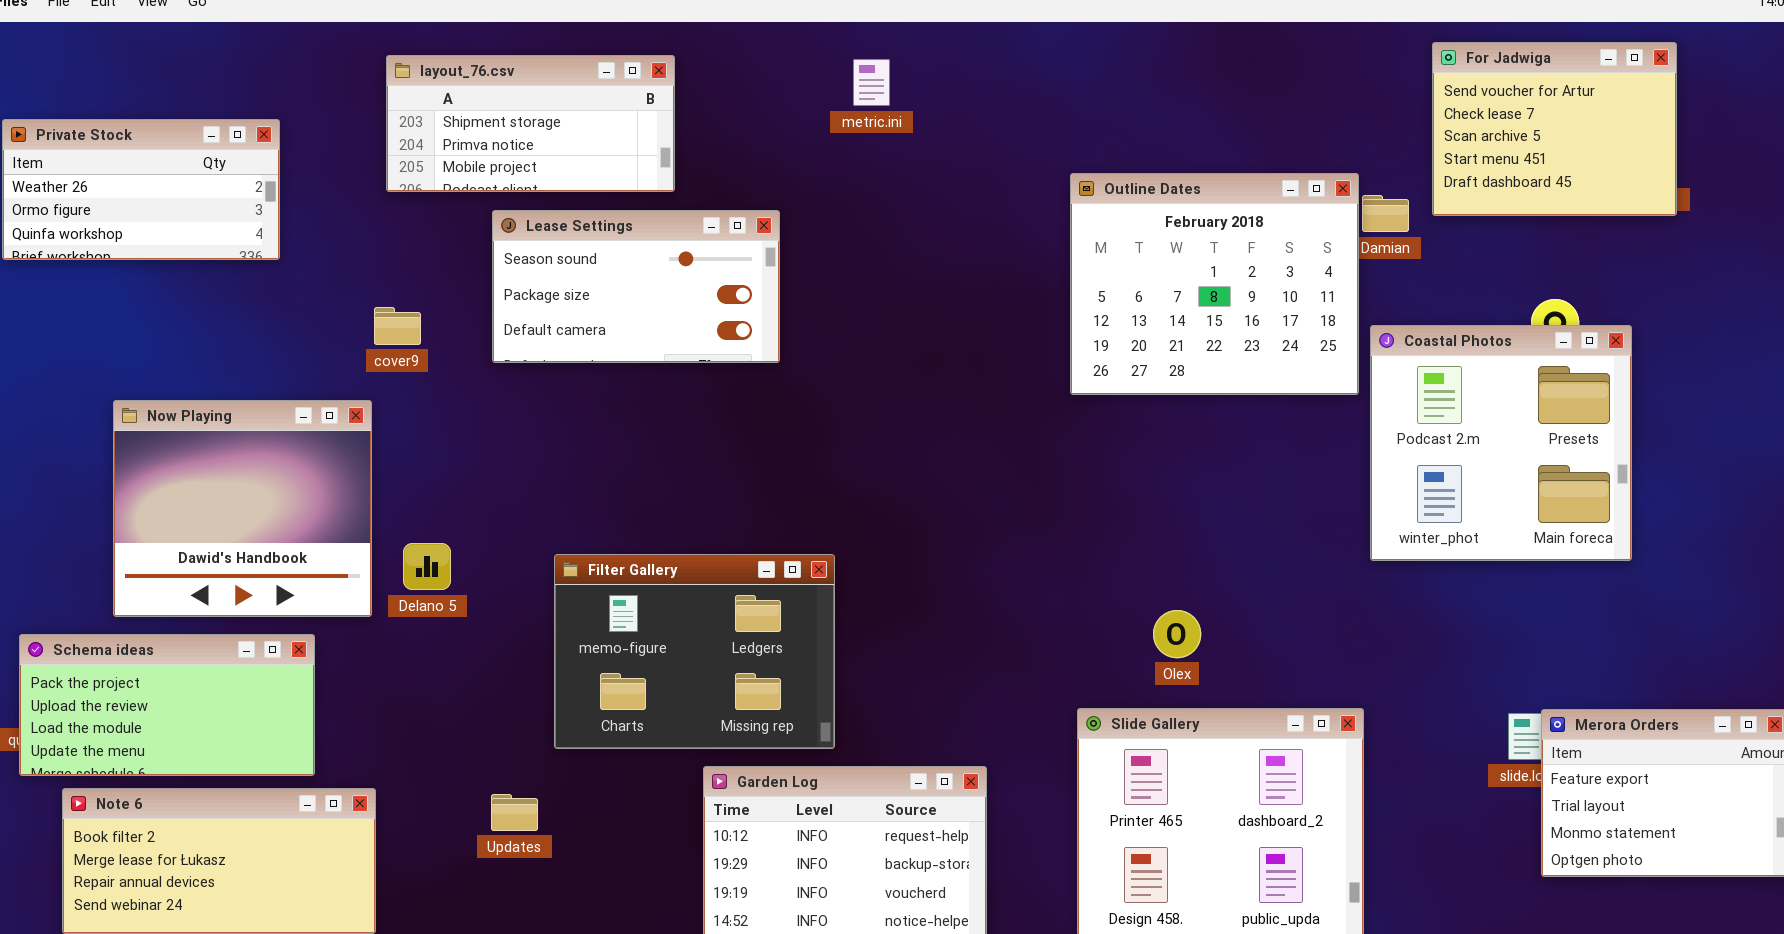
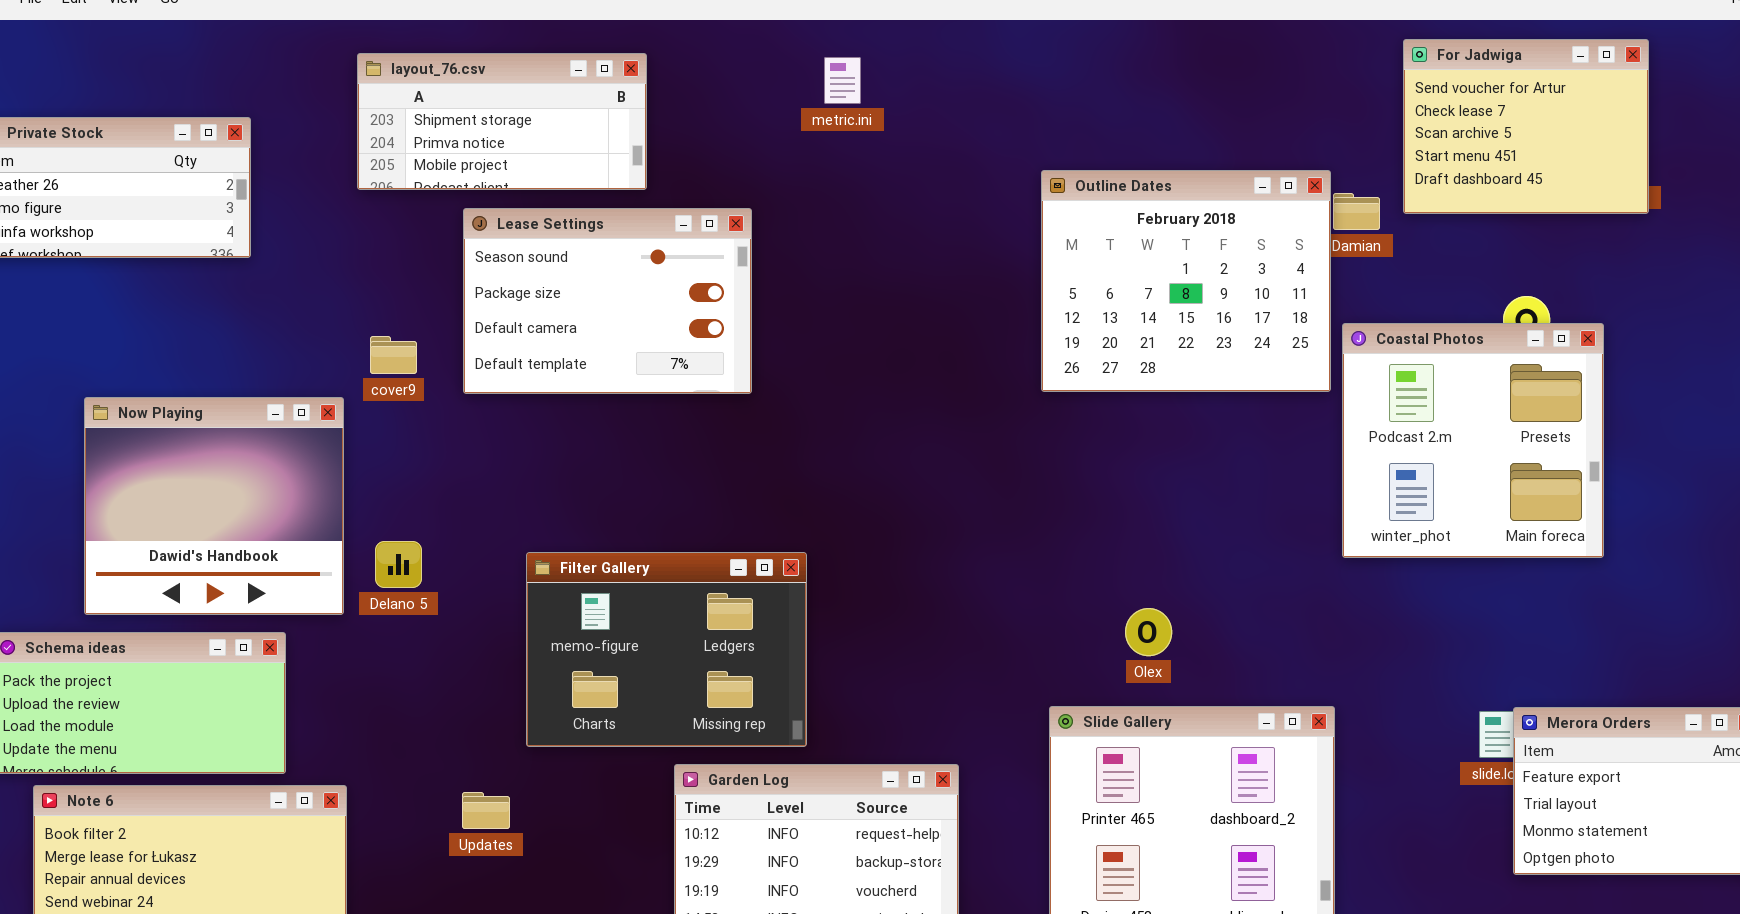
Lease Settings: [492,210,780,363] -> [463,208,752,394], resized
cover9: [374,307,421,345] -> [370,336,417,374], moved

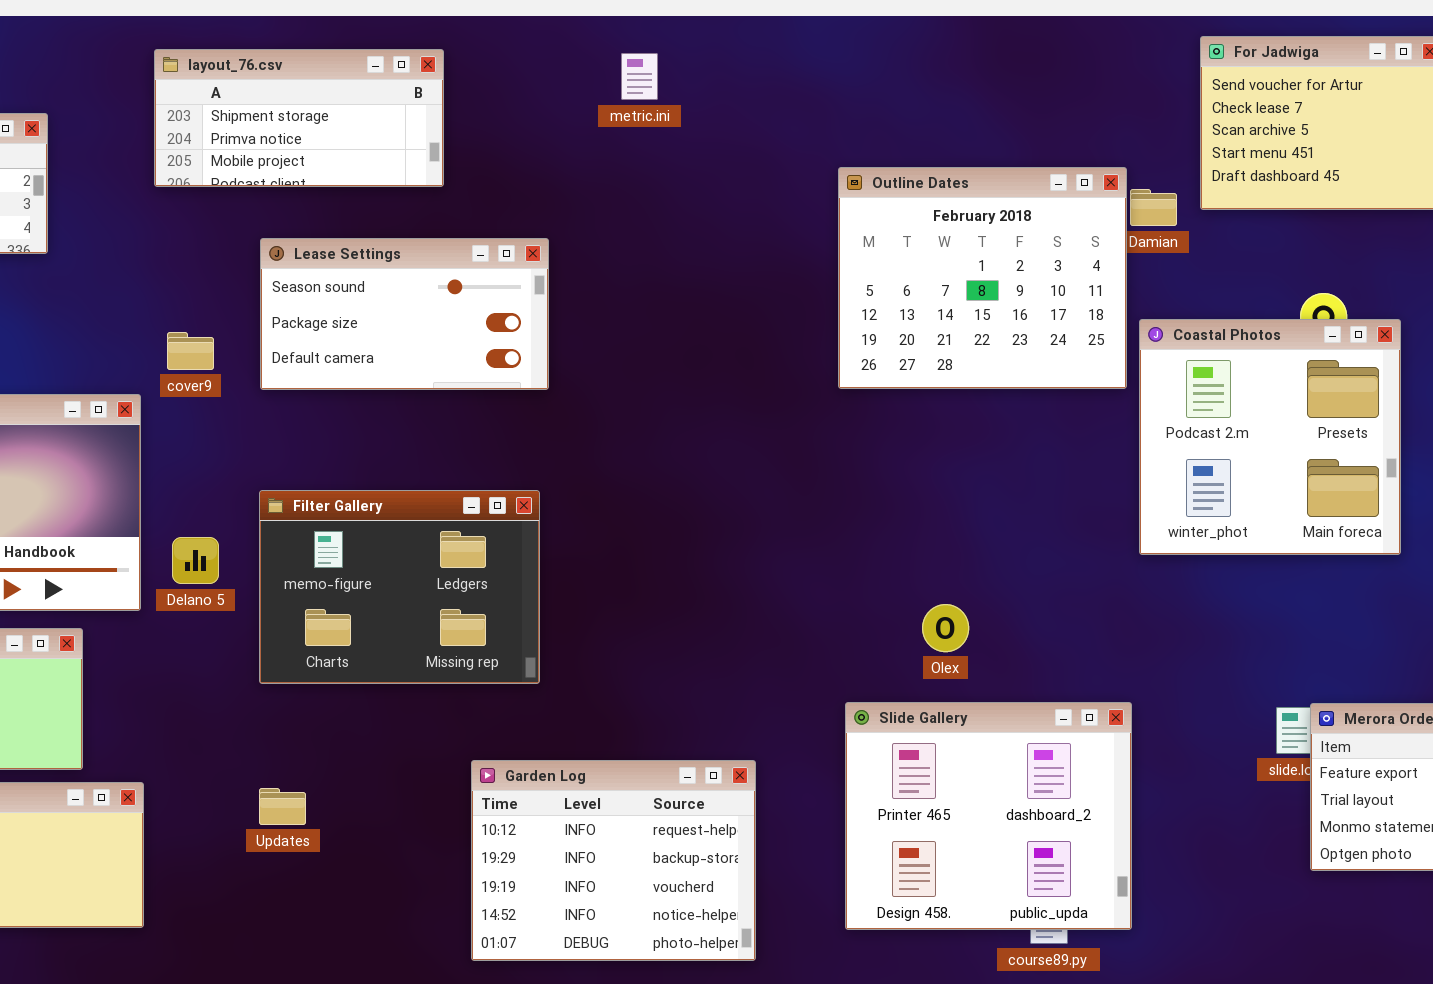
Lease Settings: [463,208,752,394] -> [260,238,549,390], resized
Filter Gallery: [526,552,807,747] -> [259,490,540,684], moved

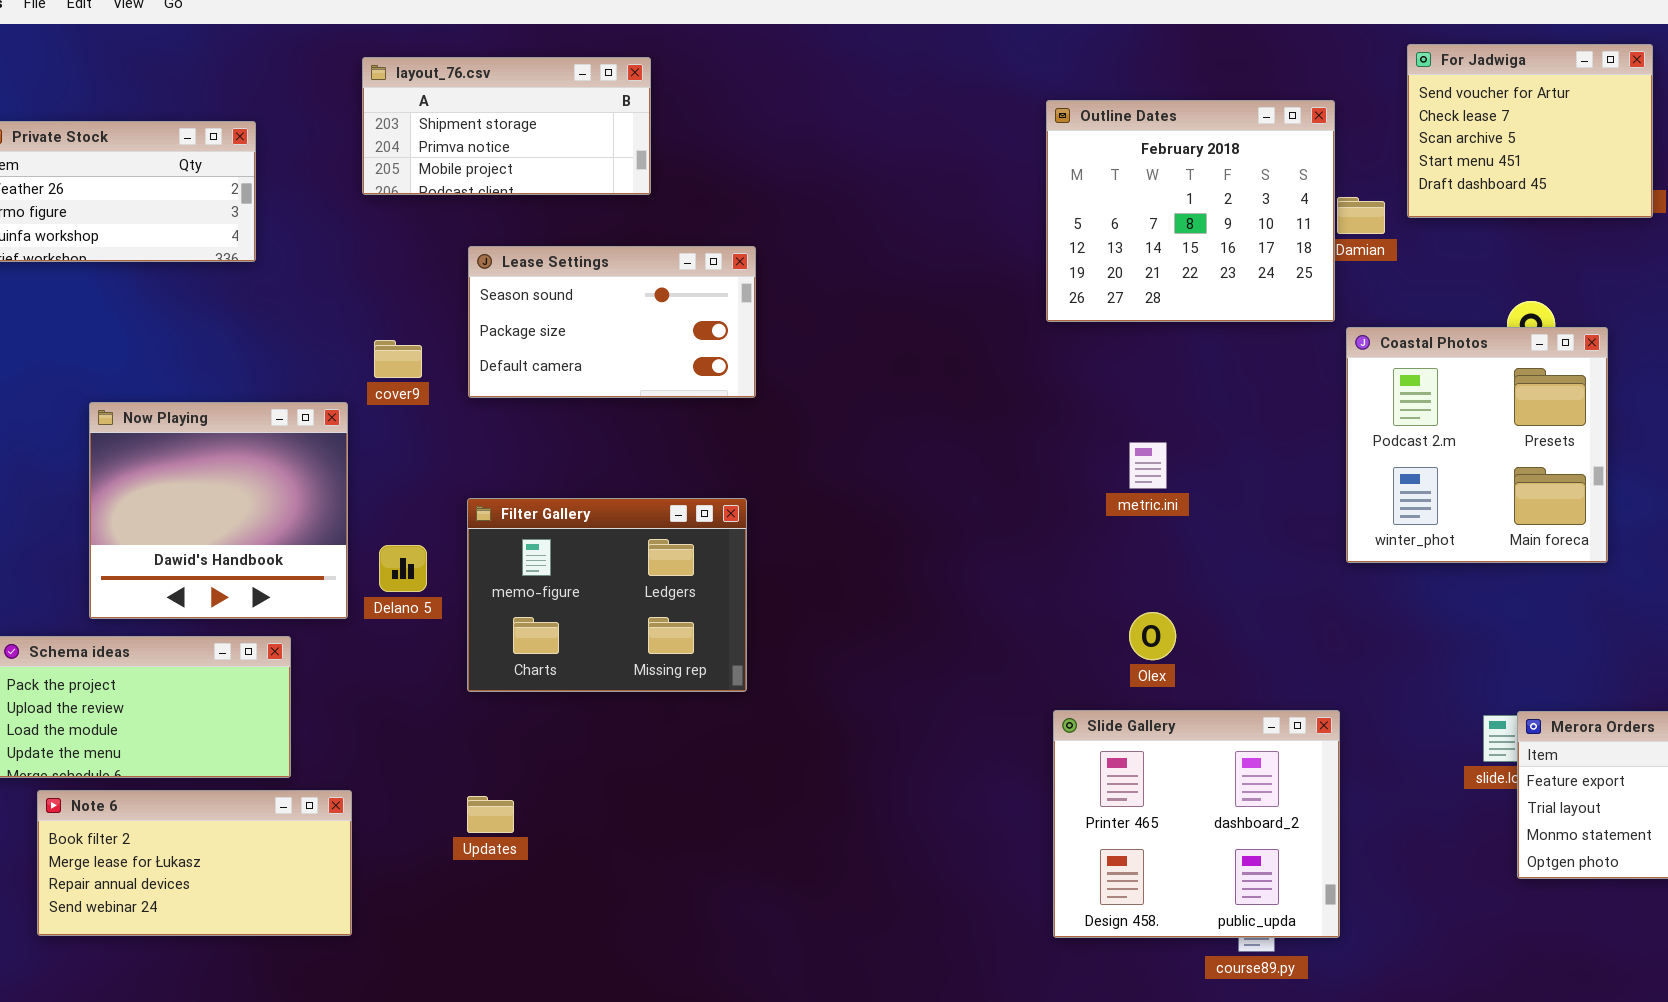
metric.ini: [621,53,658,100] -> [1129,442,1167,489], moved
Outline Dates: [838,167,1127,389] -> [1046,100,1335,322], moved
Garden Log: [471,760,756,961] -> none, closed

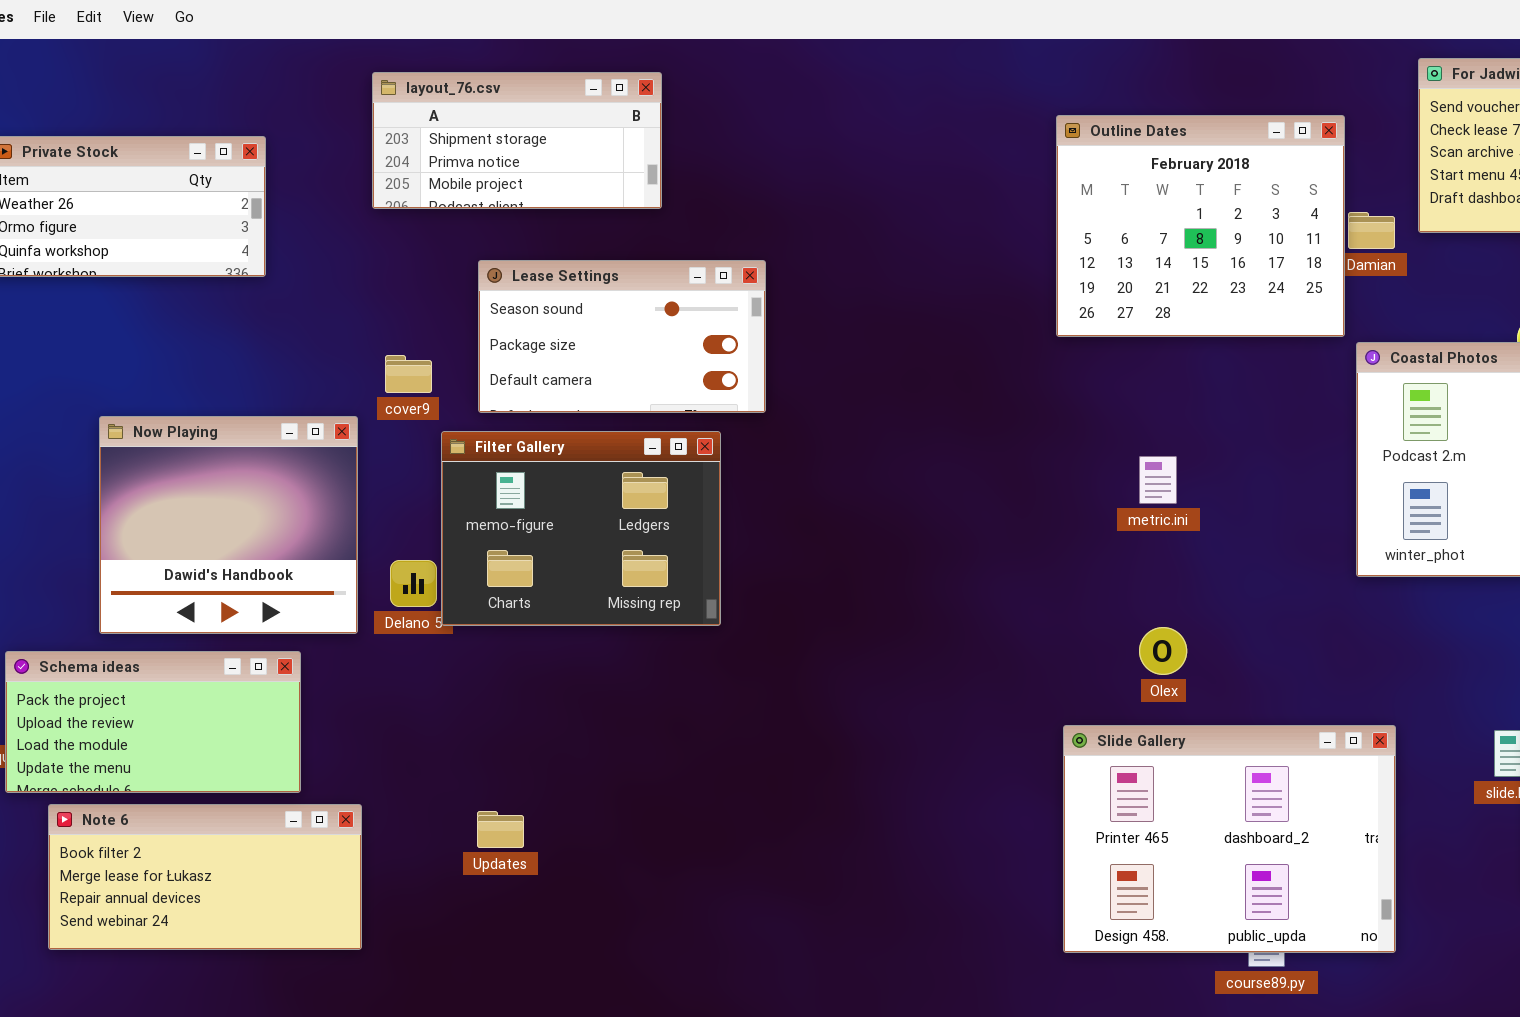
Filter Gallery: [467,498,747,692] -> [441,431,721,626], moved
Slide Gallery: [1053,710,1340,938] -> [1063,725,1396,953], resized

